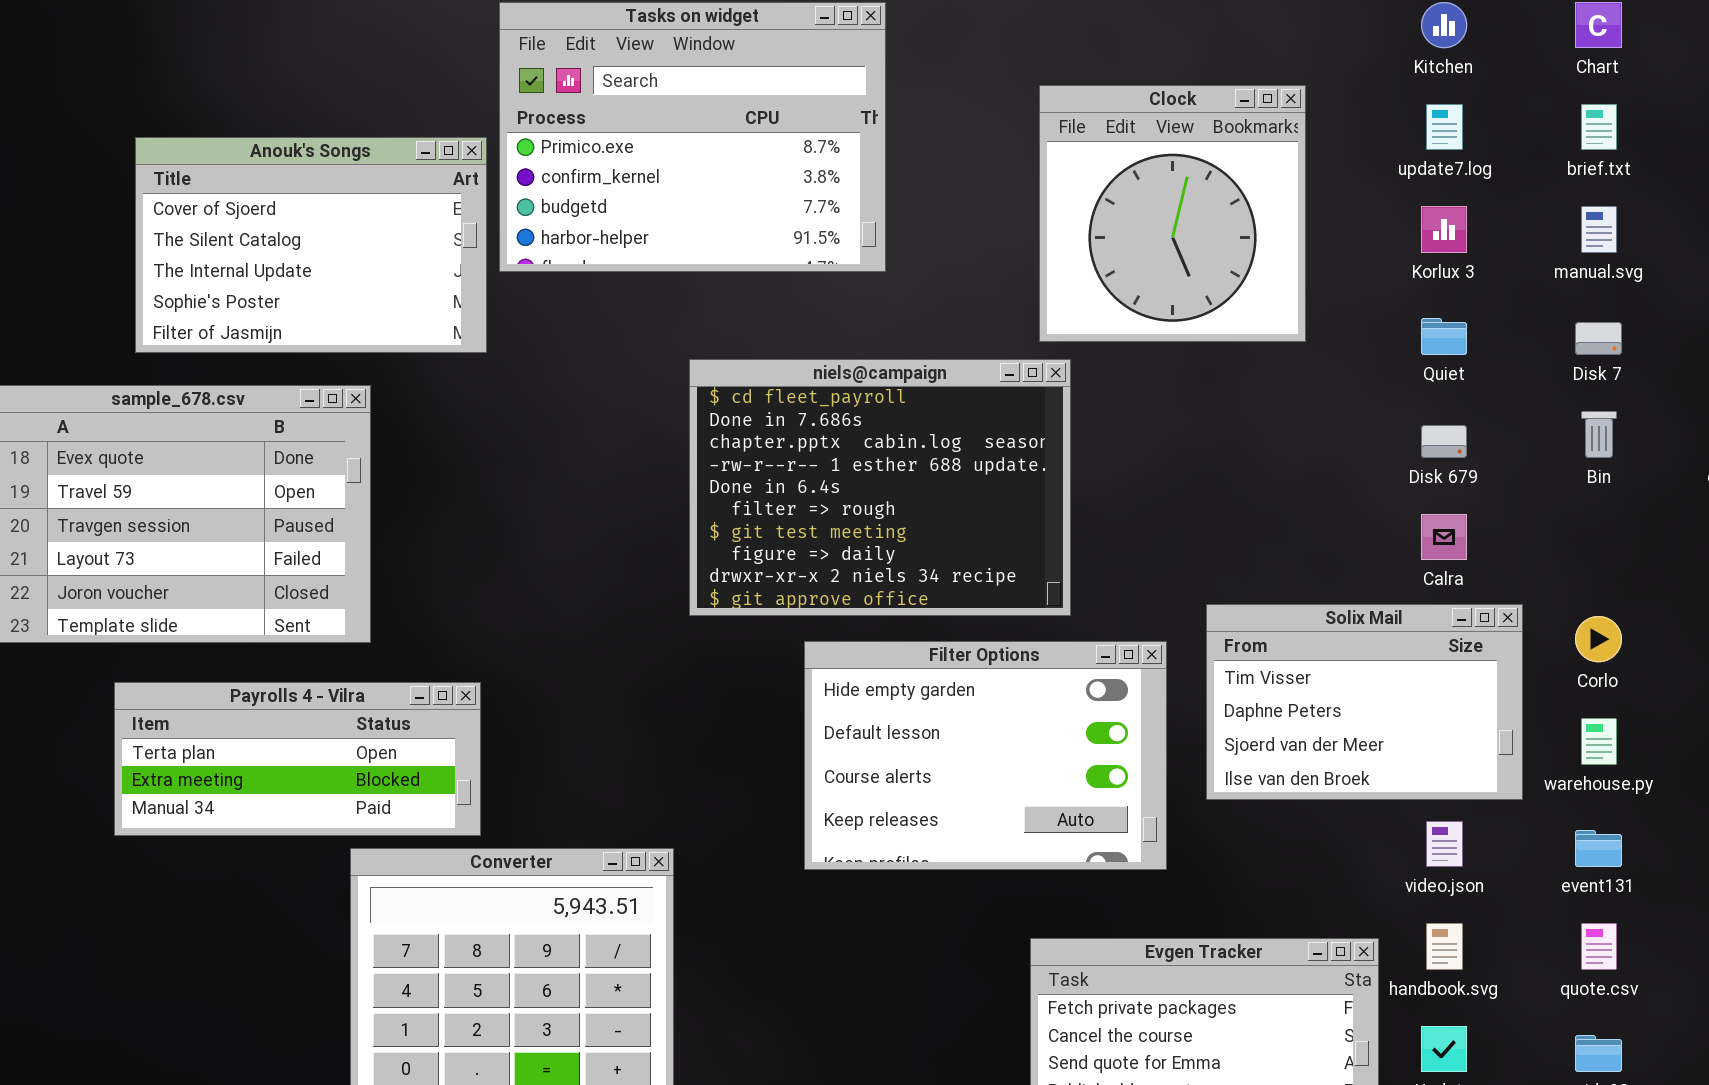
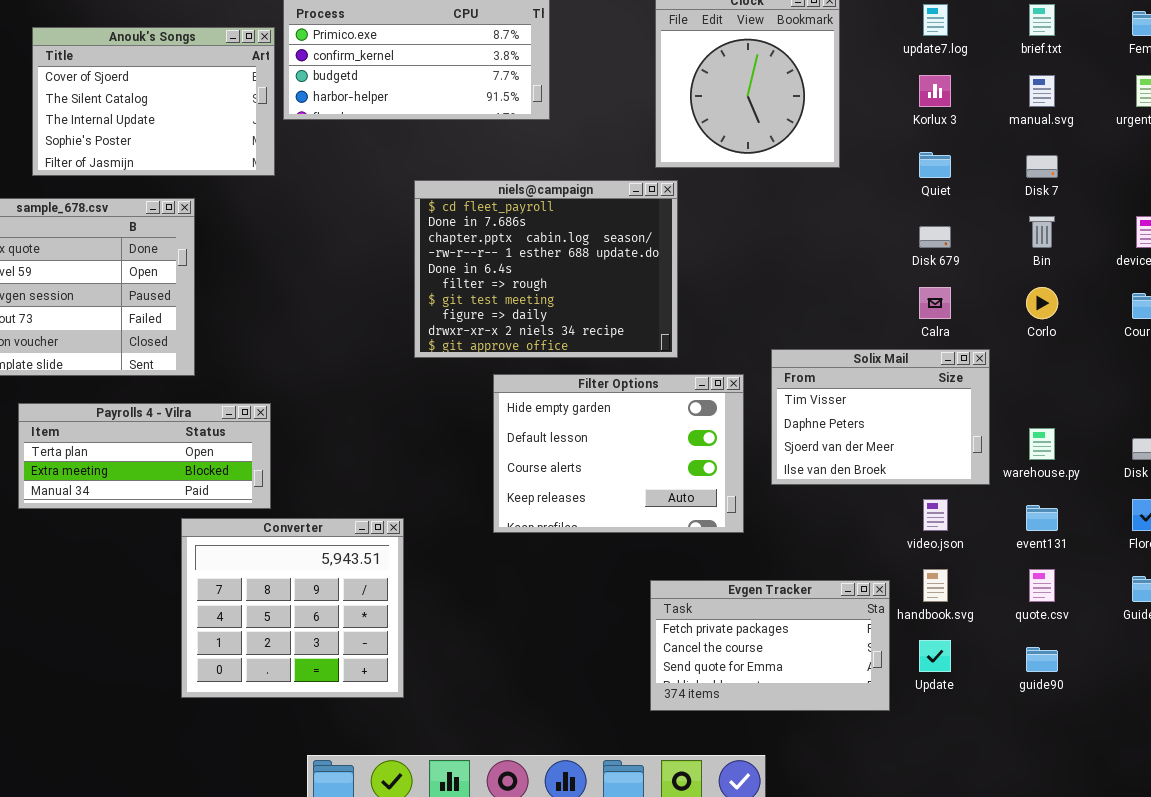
Corlo: [1575,616,1622,662] -> [1026,287,1058,319], moved

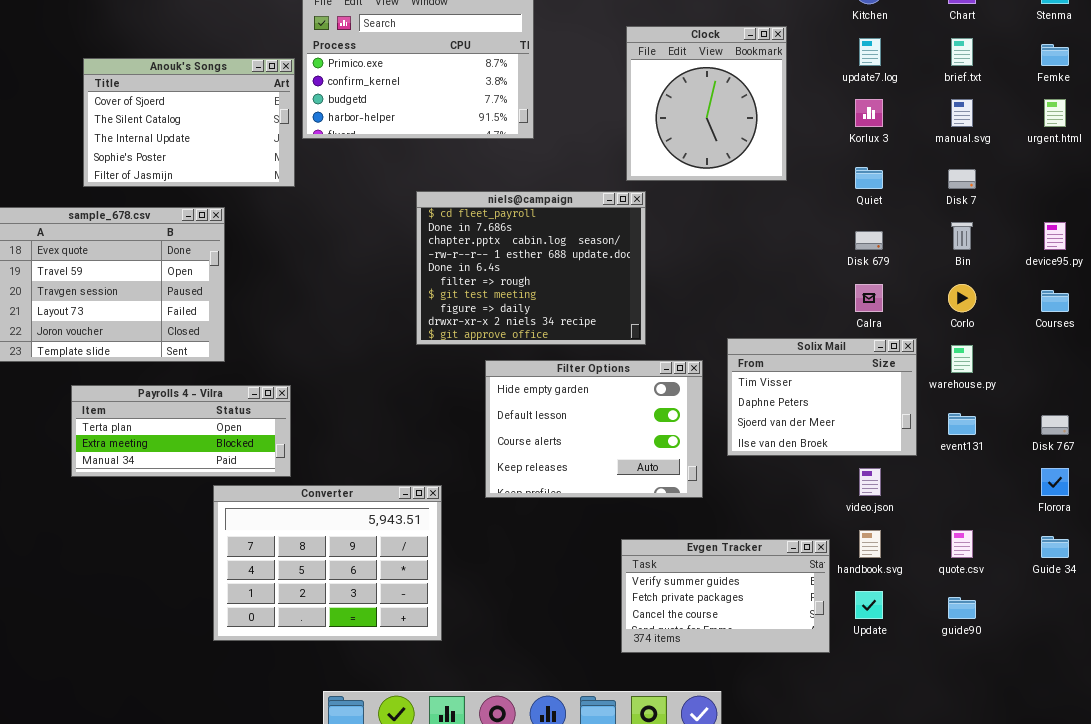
warehouse.py: [1029,428,1055,460] -> [951,345,973,373], moved
event131: [1026,505,1058,531] -> [948,413,976,435], moved
Converter: [181,518,404,698] -> [213,485,442,641], resized
Evgen Tracker: [650,580,890,711] -> [621,539,830,653], scrolled up 1 row

